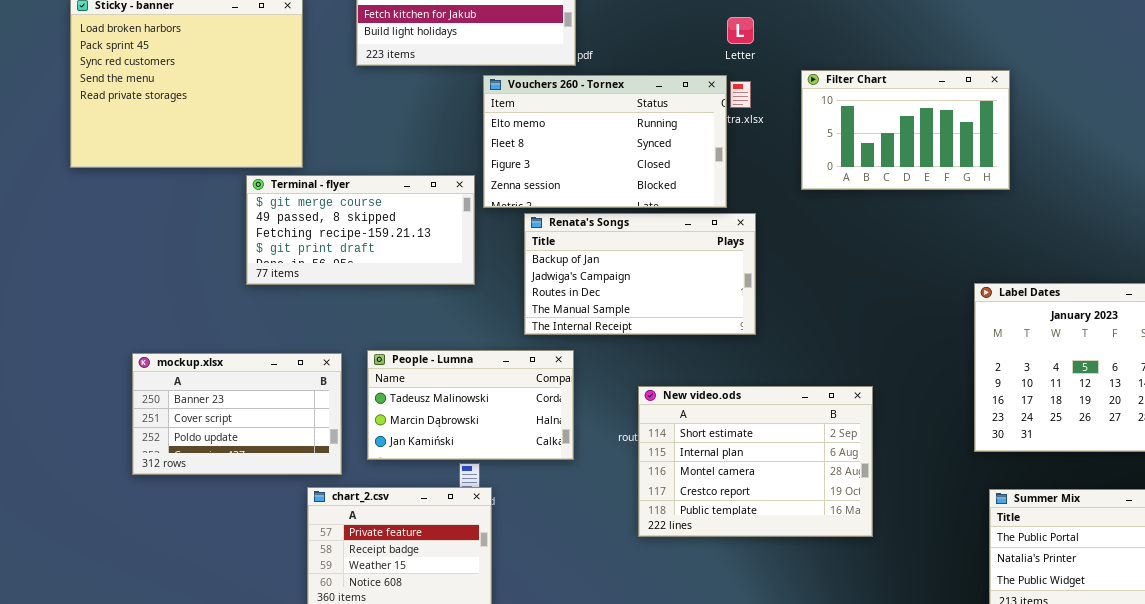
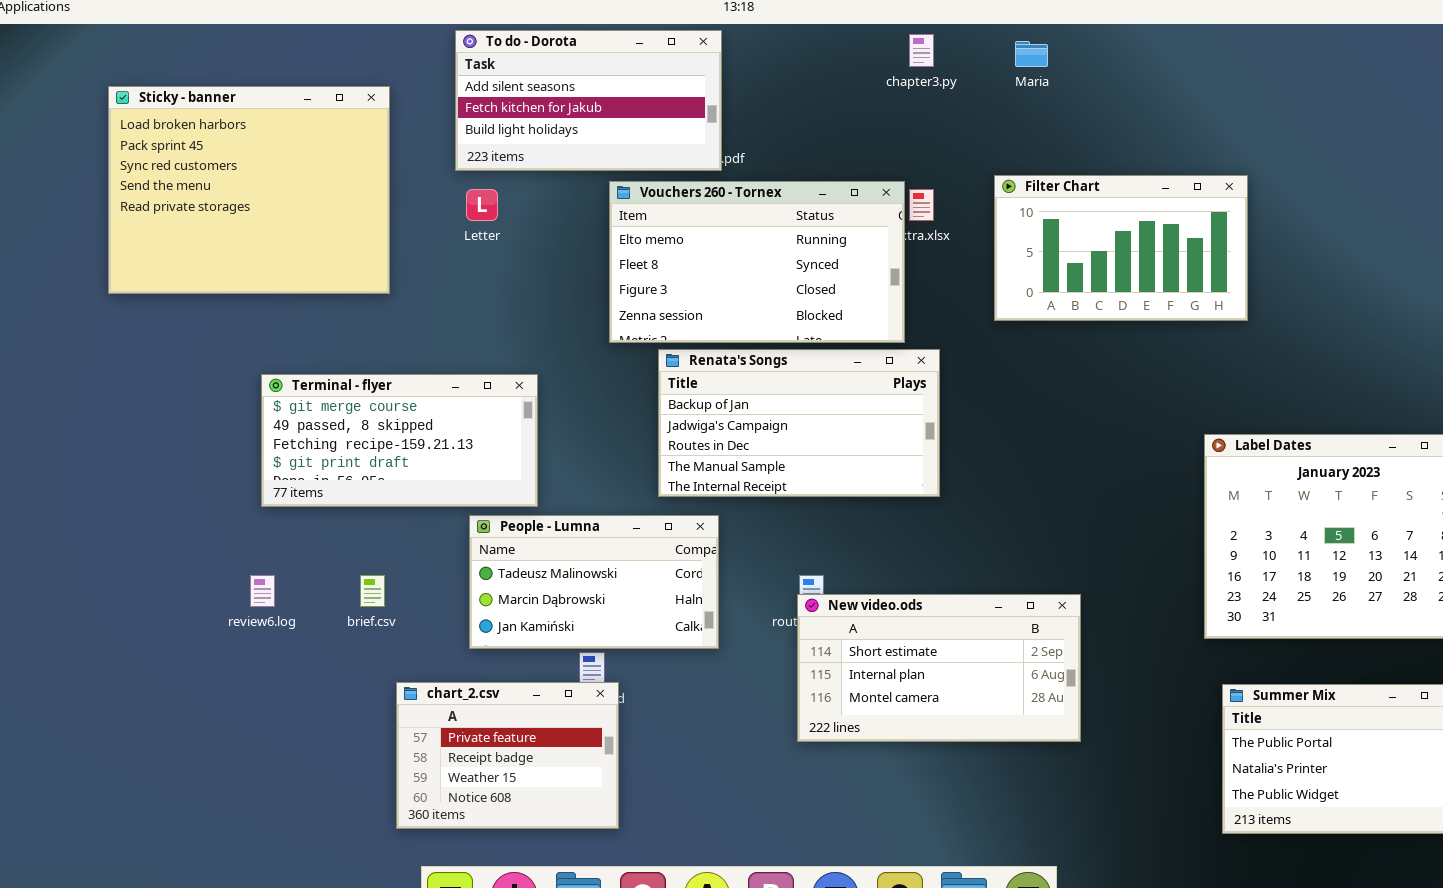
Letter: [727,17,754,44] -> [466,189,498,221], moved
Terminal - flyer: [246,175,475,285] -> [261,374,538,507], moved
mockup.xlsx: [132,353,342,475] -> none, closed
New video.ods: [638,386,873,537] -> [797,594,1081,742], resized

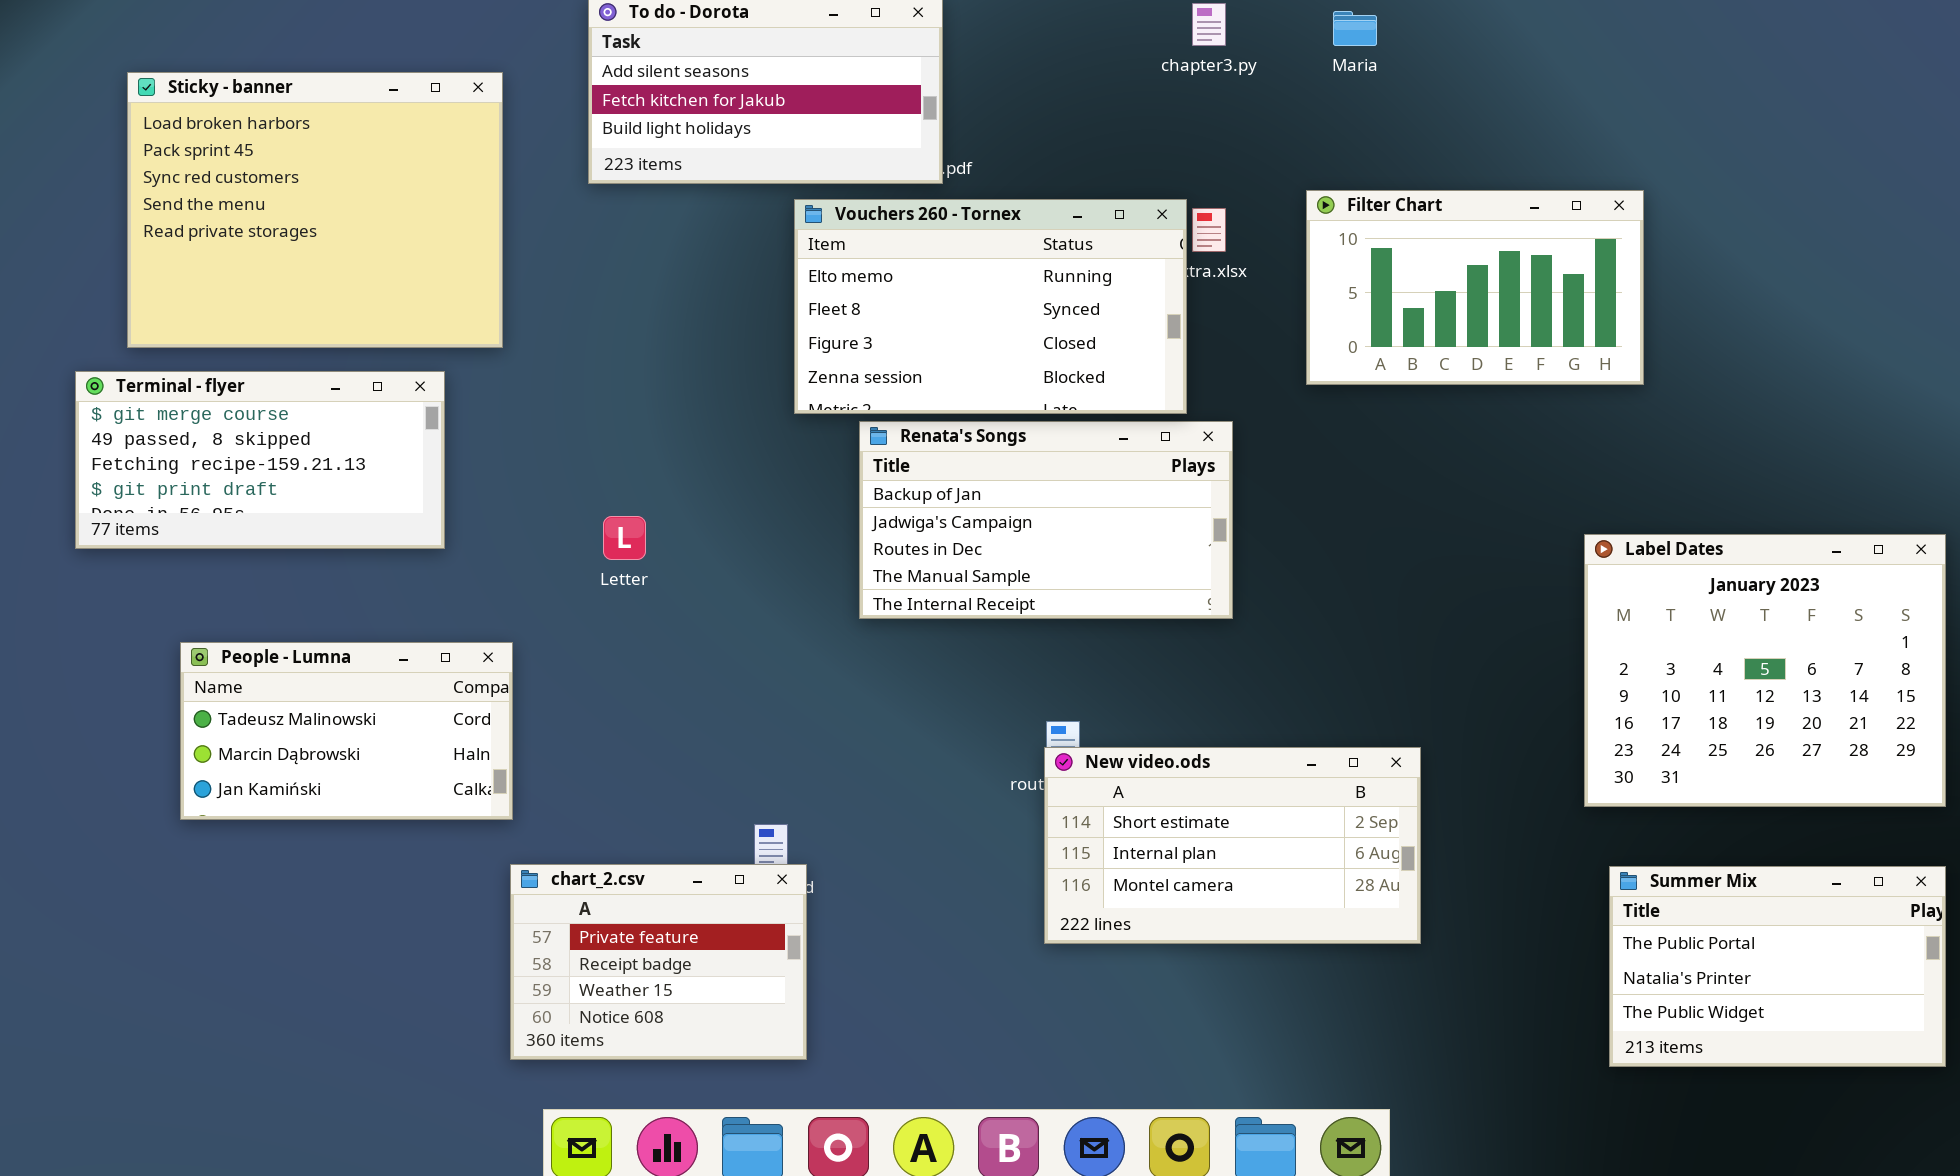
Letter: [466,189,498,221] -> [603,516,646,560], moved
Terminal - flyer: [261,374,538,507] -> [75,371,445,549], moved
People - Lumna: [469,515,719,649] -> [180,642,513,820], moved

